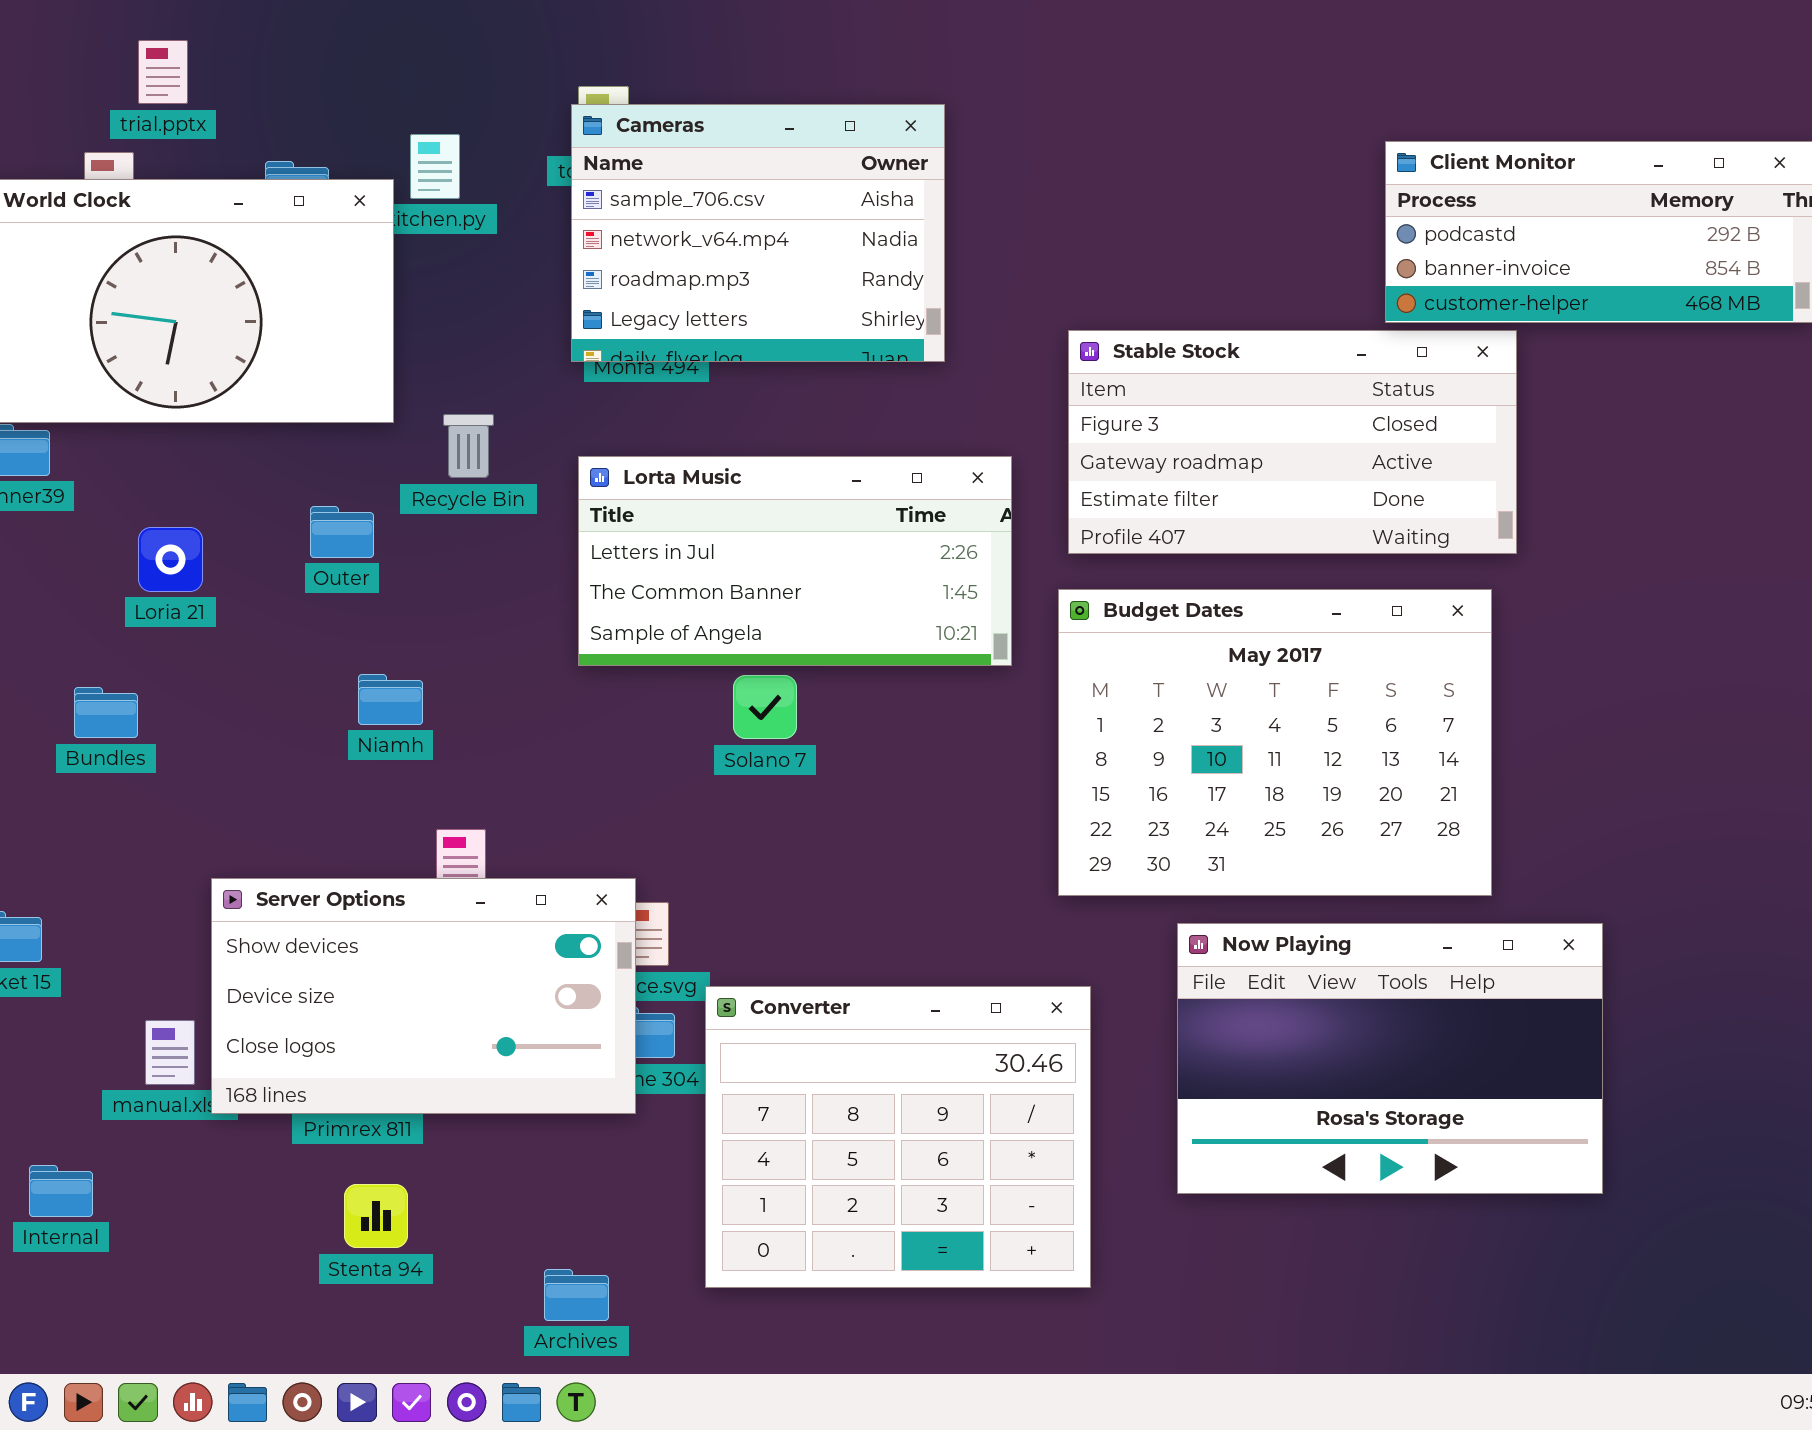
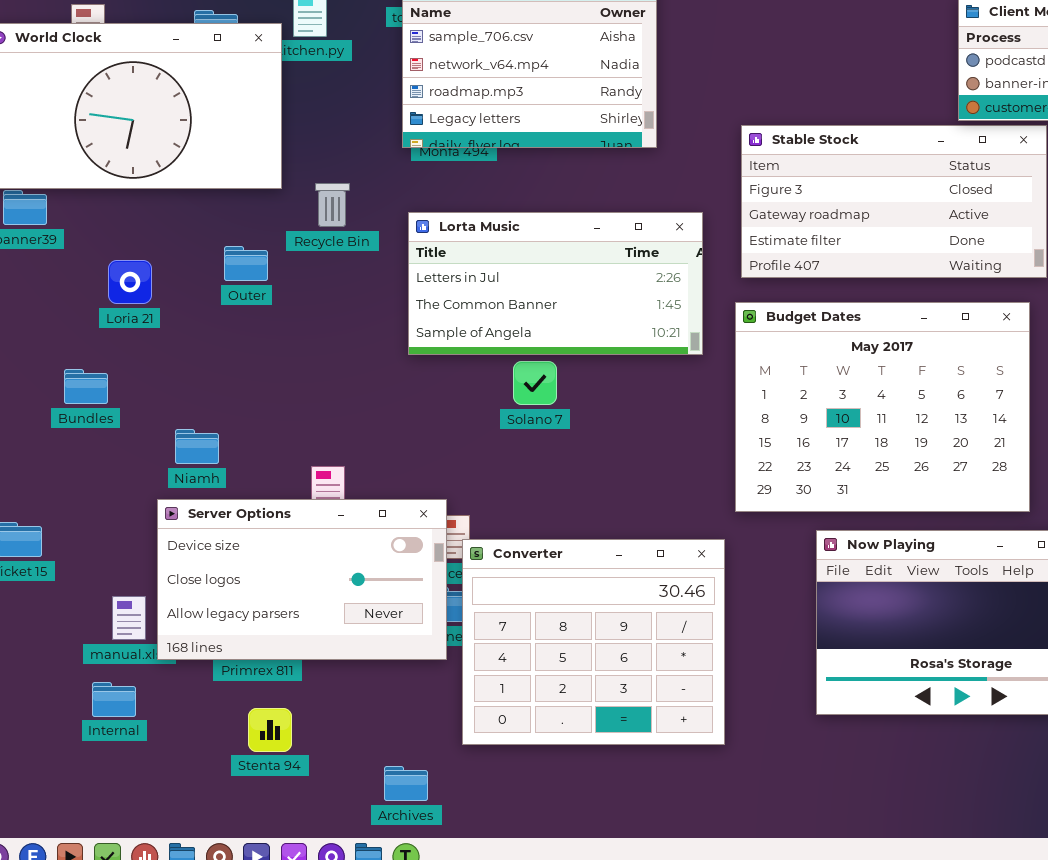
Niamh: [358,674,423,725] -> [175,429,219,464], moved
Server Options: [211,878,636,1114] -> [157,499,447,660], scrolled down 1 row
Converter: [705,986,1091,1288] -> [462,539,725,745], moved
Internal: [29,1165,93,1217] -> [92,682,136,717], moved

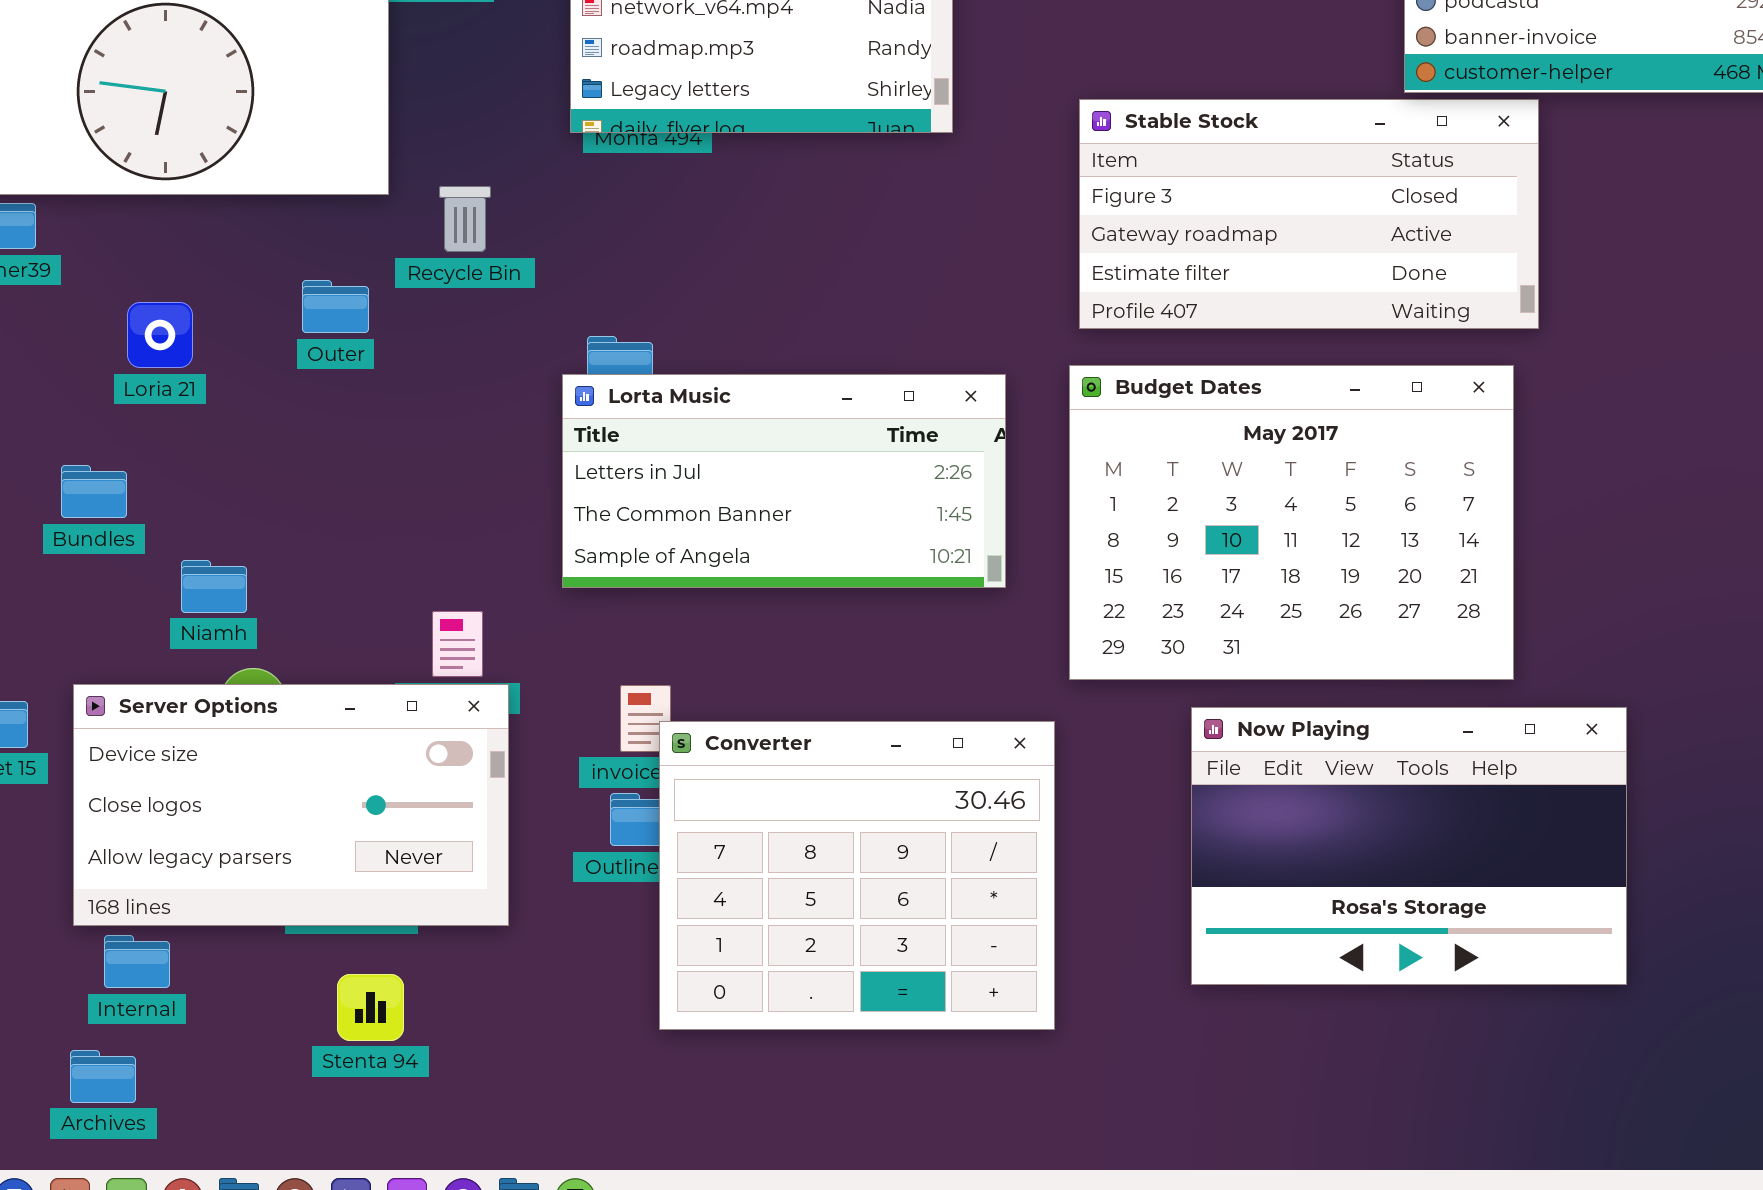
Lorta Music: [408,212,703,355] -> [562,374,1006,588], moved
Niamh: [175,429,219,464] -> [181,560,247,613], moved
Server Options: [157,499,447,660] -> [73,684,509,926], moved
Archives: [384,766,428,801] -> [70,1050,136,1103], moved

